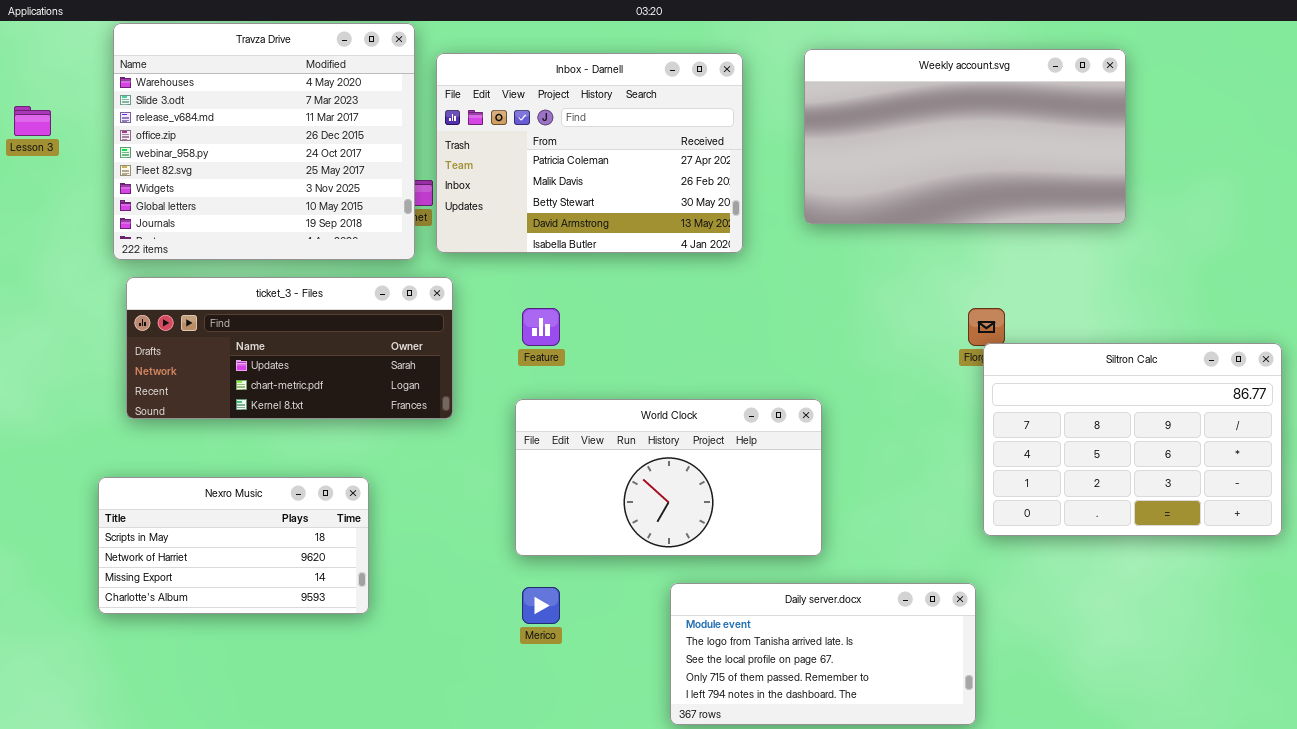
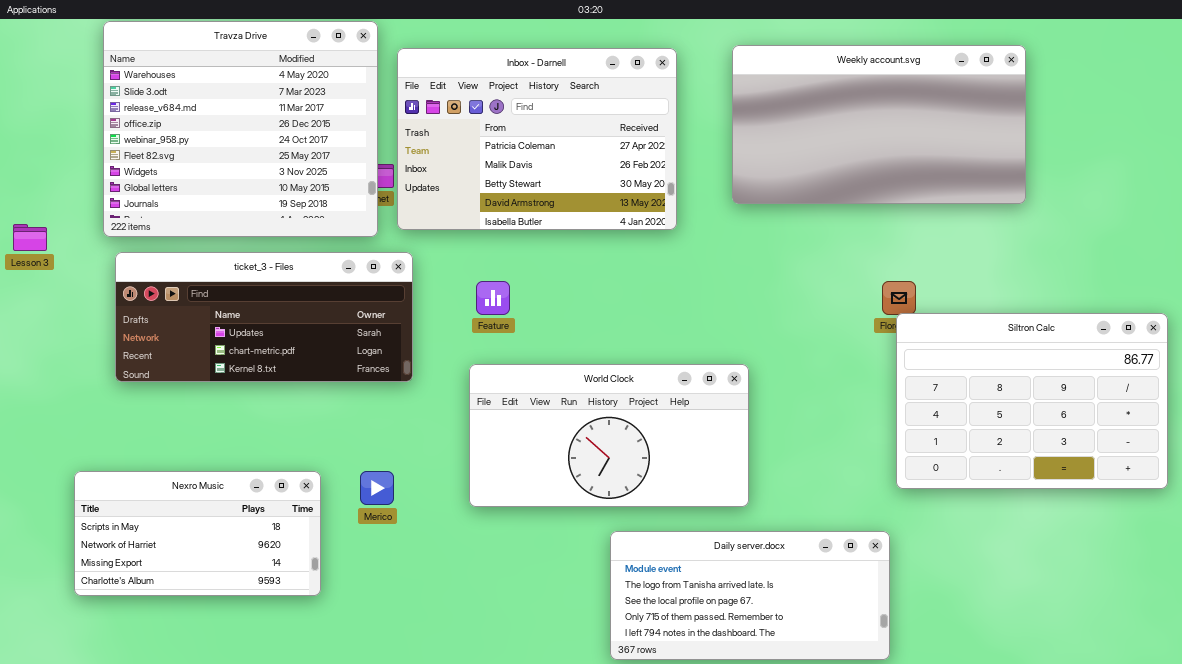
Lesson 3: [14,106,51,136] -> [13,224,47,251], moved
Nexro Music: [98,477,369,614] -> [74,471,321,596], moved
Merico: [522,587,560,624] -> [360,471,394,505], moved

